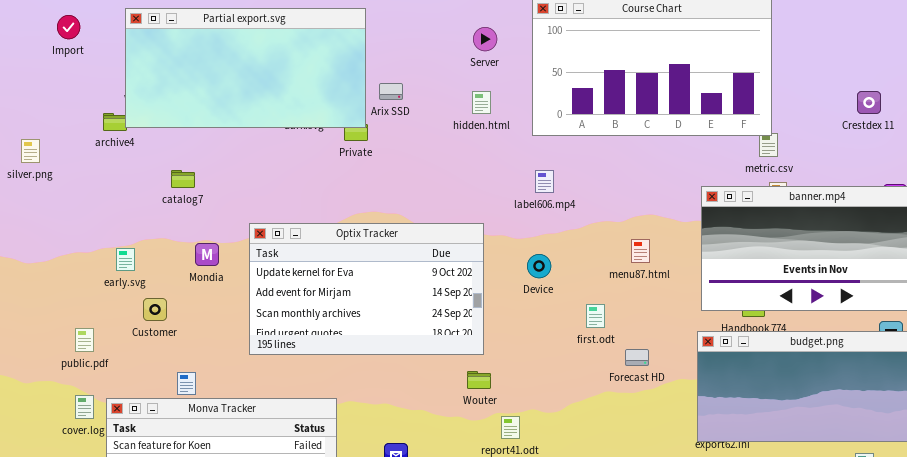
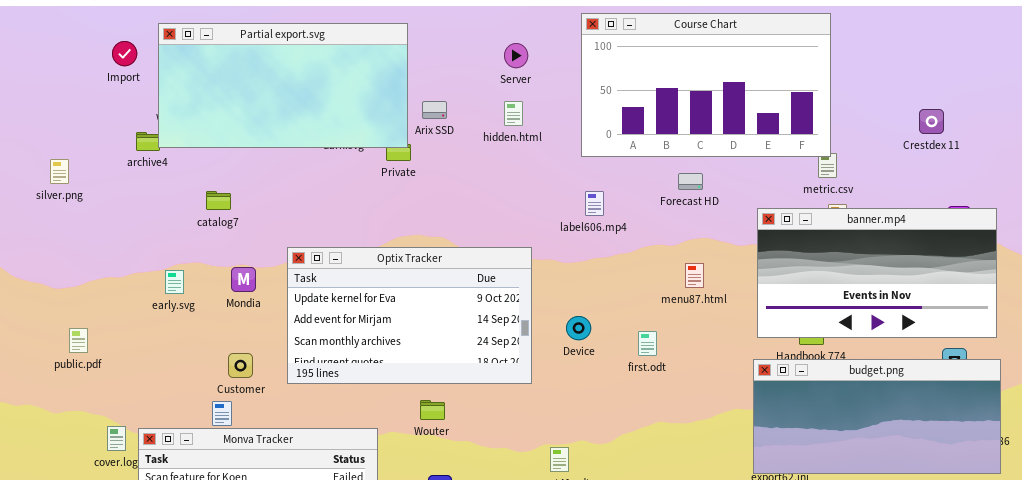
Import: [57,15,80,39] -> [112,41,137,66], moved
Server: [473,27,497,51] -> [504,43,528,68], moved
hidden.html: [472,91,491,114] -> [504,101,523,126], moved
early.svg: [116,248,135,271] -> [165,270,184,294], moved
Device: [527,254,551,278] -> [566,316,591,340], moved
Customer: [143,298,167,321] -> [228,353,253,378], moved
public.pdf: [75,328,94,352] -> [69,328,88,353], moved
Forecast HD: [625,349,649,366] -> [678,173,703,190], moved
Wouter: [467,371,491,389] -> [420,400,445,420], moved

